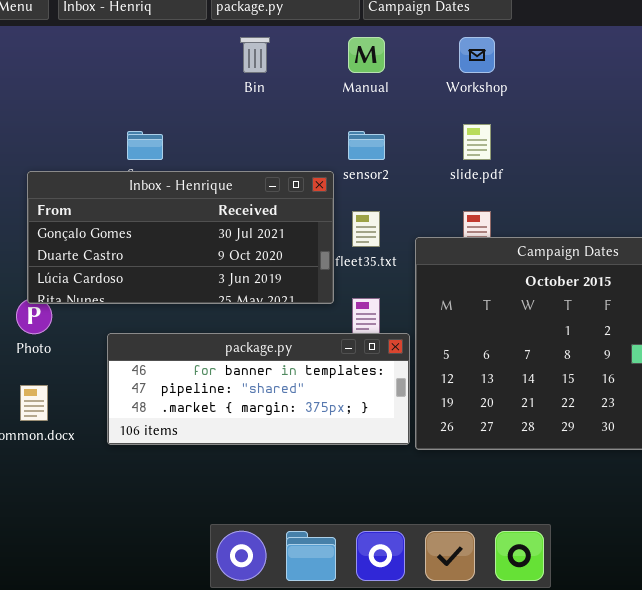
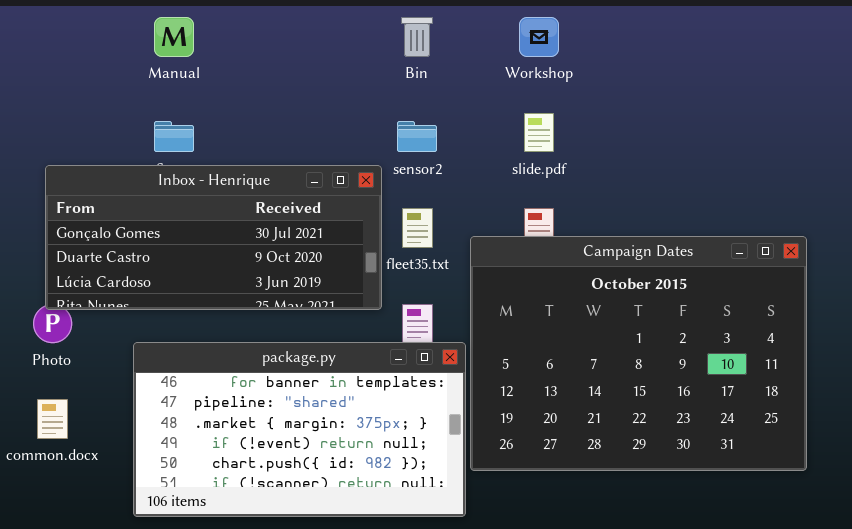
Bin: [240,37,270,73] -> [401,17,433,57], moved
Manual: [348,37,385,73] -> [154,17,194,57], moved
package.py: [107,333,410,445] -> [133,342,466,517], resized

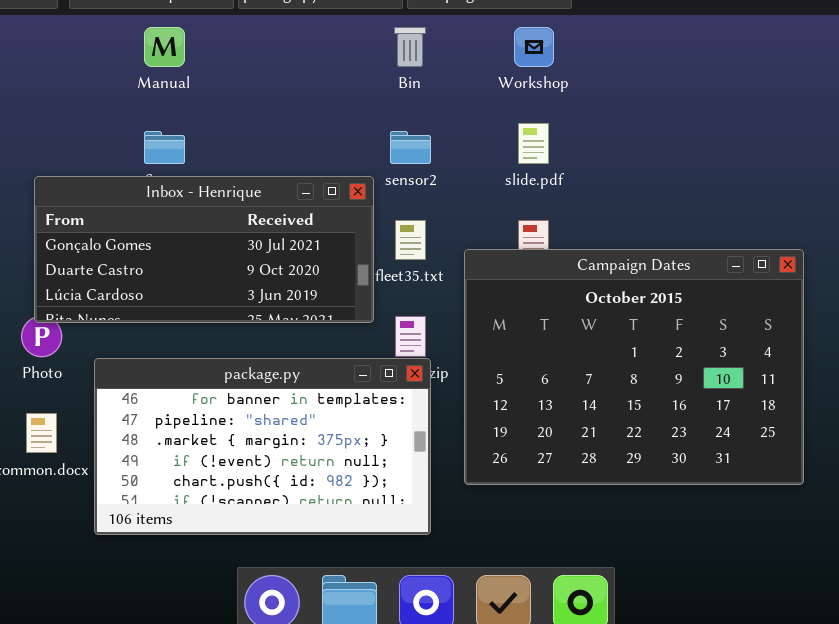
package.py: [133,342,466,517] -> [94,358,431,535], moved

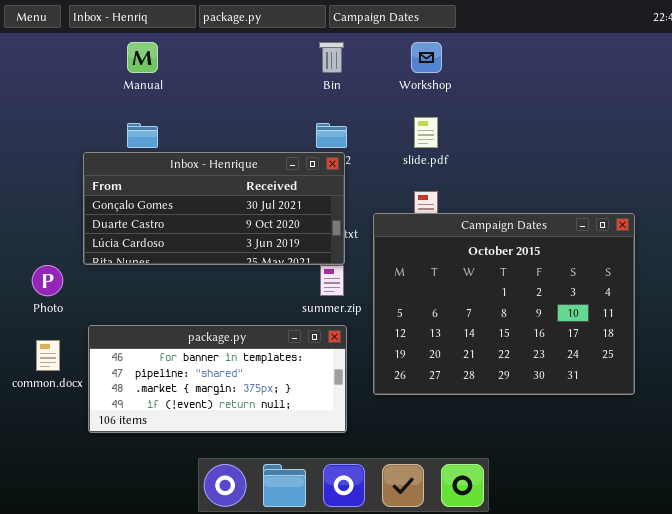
Inbox - Henrique: [34,176,374,323] -> [83,152,345,265], moved
package.py: [94,358,431,535] -> [88,325,347,433], resized

